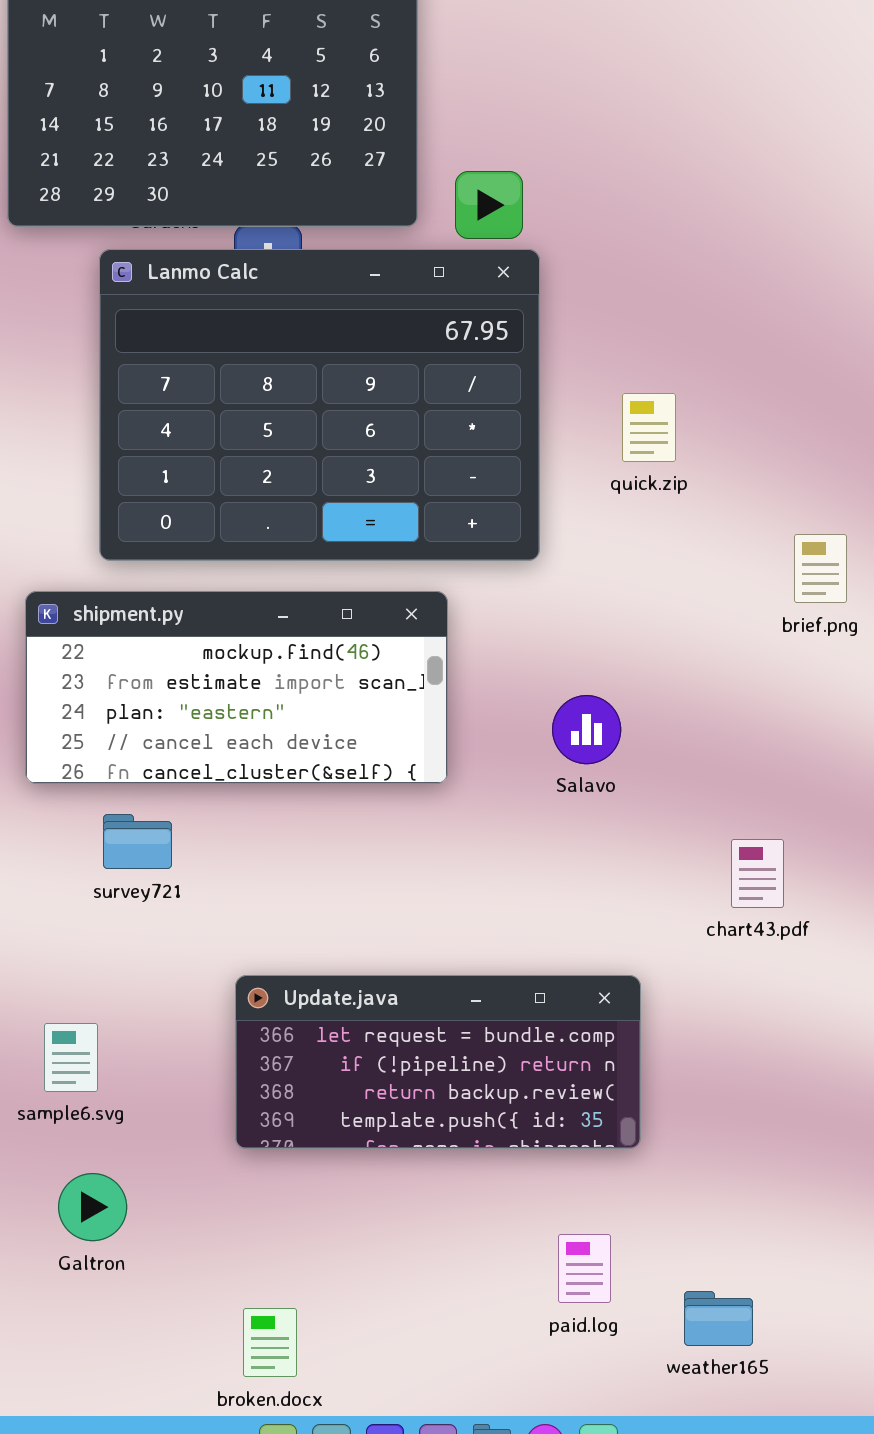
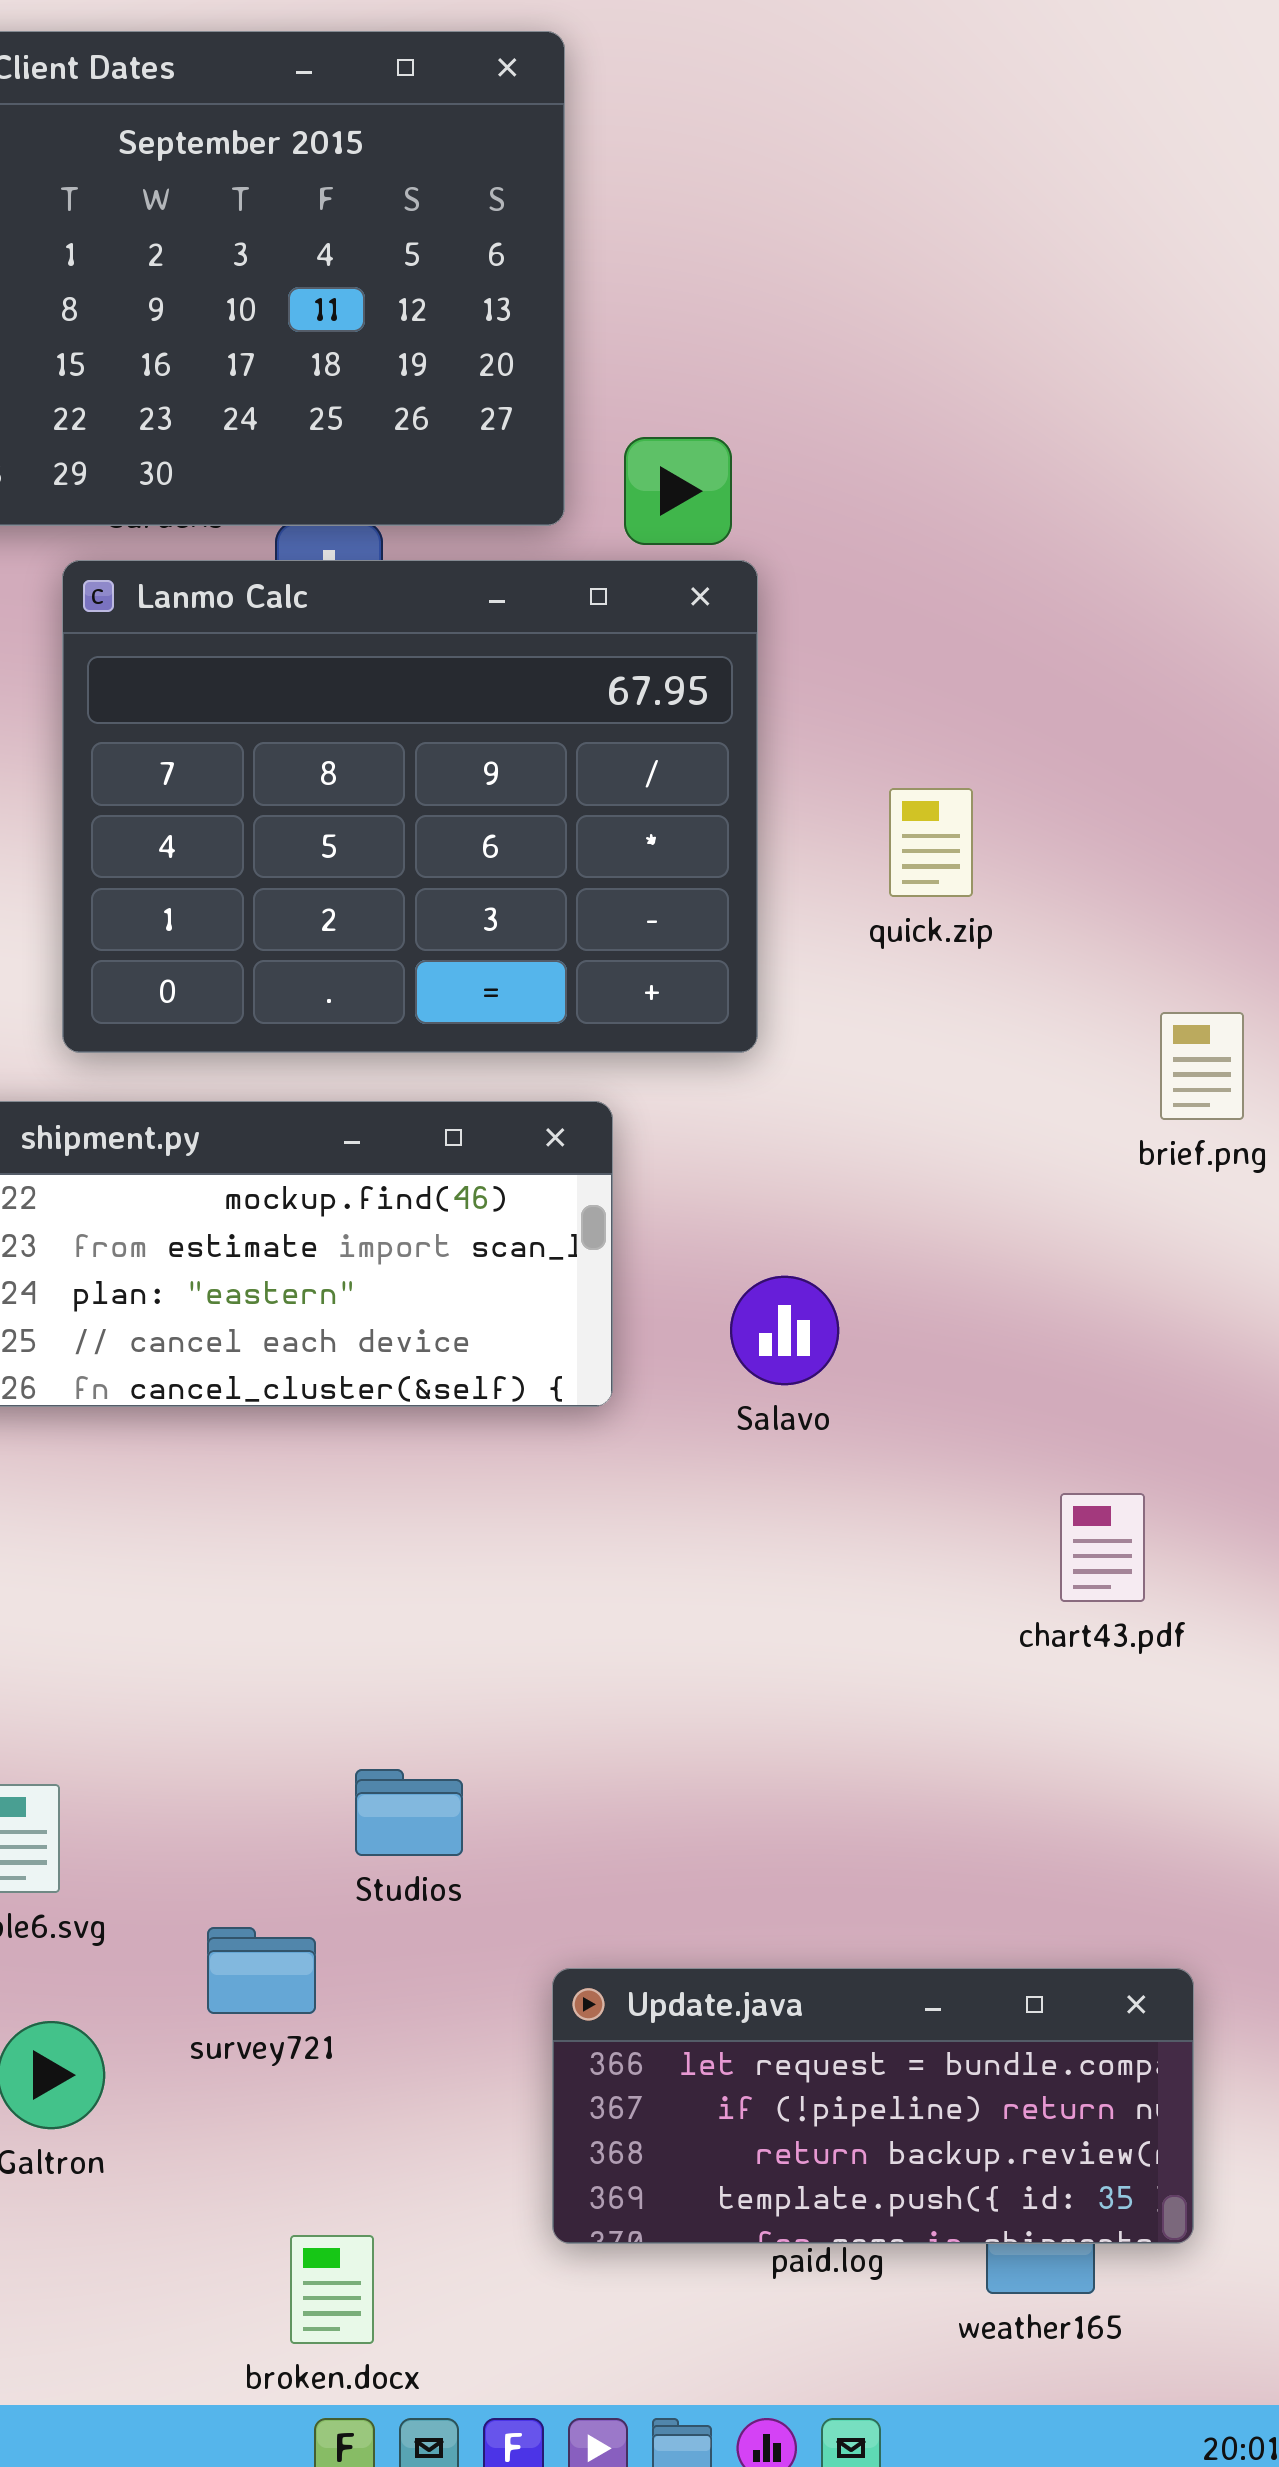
Salavo: [552,695,621,764] -> [730,1276,839,1385], moved
survey721: [103,814,172,869] -> [207,1927,316,2014], moved
Update.java: [235,975,641,1149] -> [552,1968,1194,2244], moved

